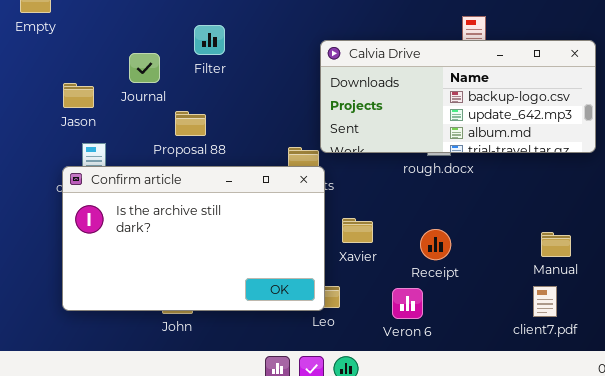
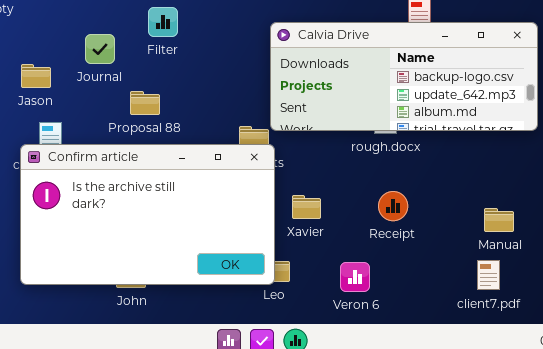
Receipt: [420,229,451,260] -> [378,191,408,221], moved

